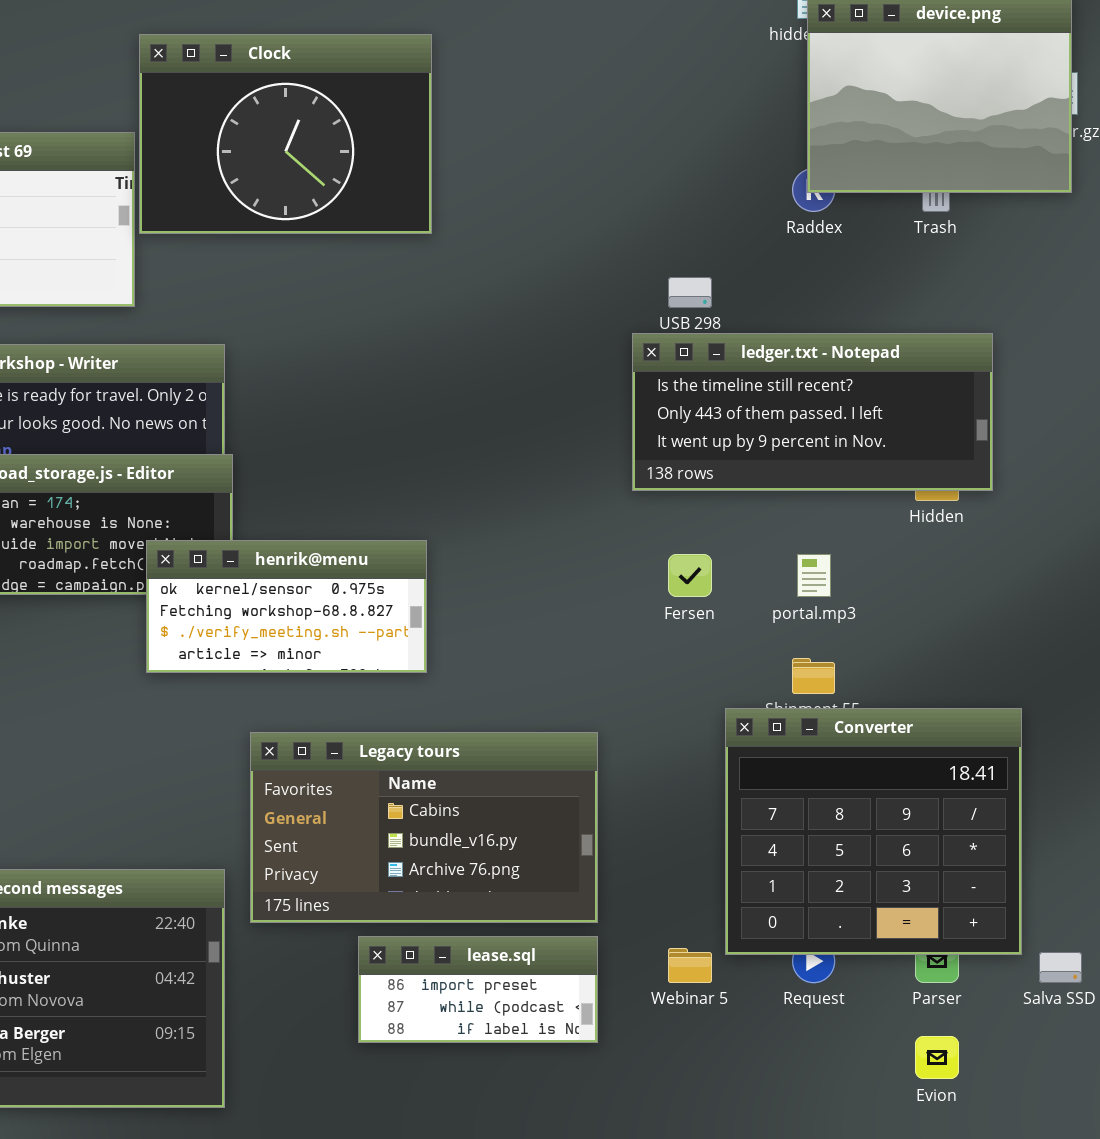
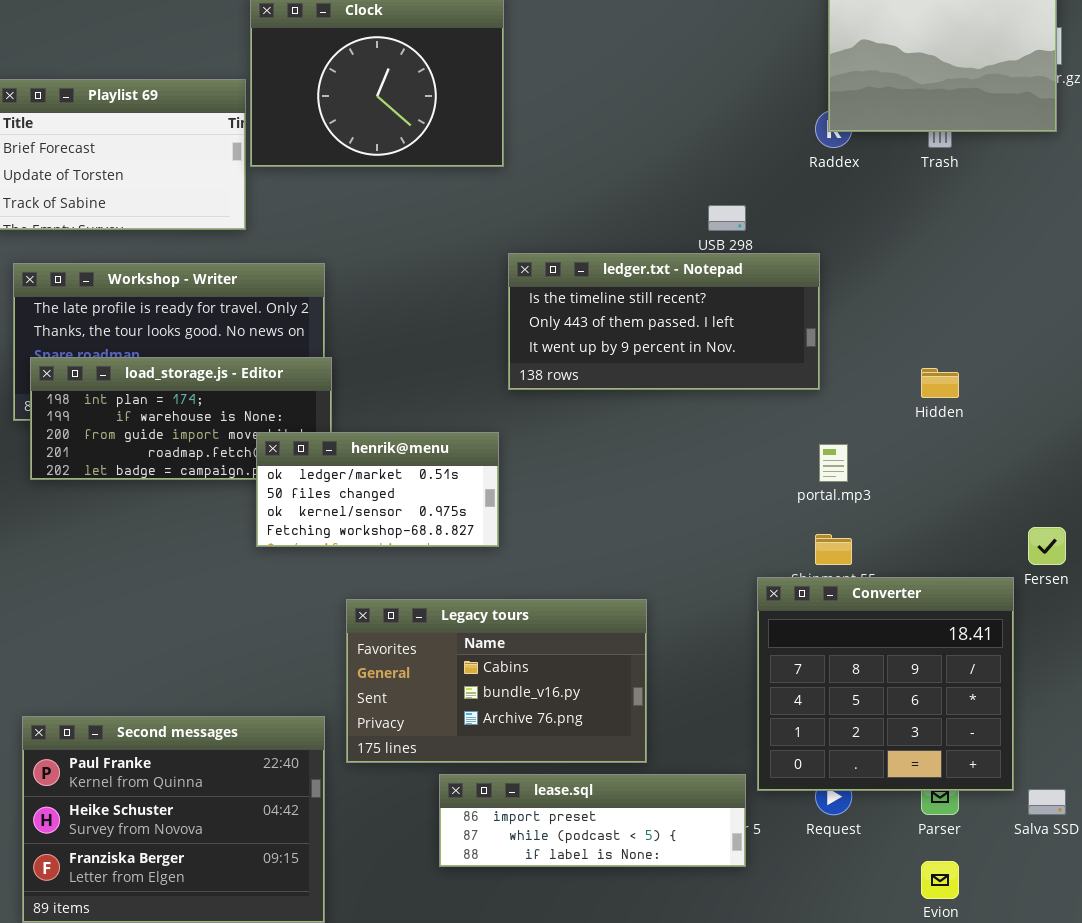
ledger.txt - Notepad: [632,333,993,491] -> [508,253,820,390], moved
henrik@menu: [146,540,427,673] -> [256,432,499,547], scrolled up 2 rows
Fersen: [668,554,712,597] -> [1028,527,1066,565], moved
lease.sql: [358,936,598,1043] -> [439,774,746,867], resized

